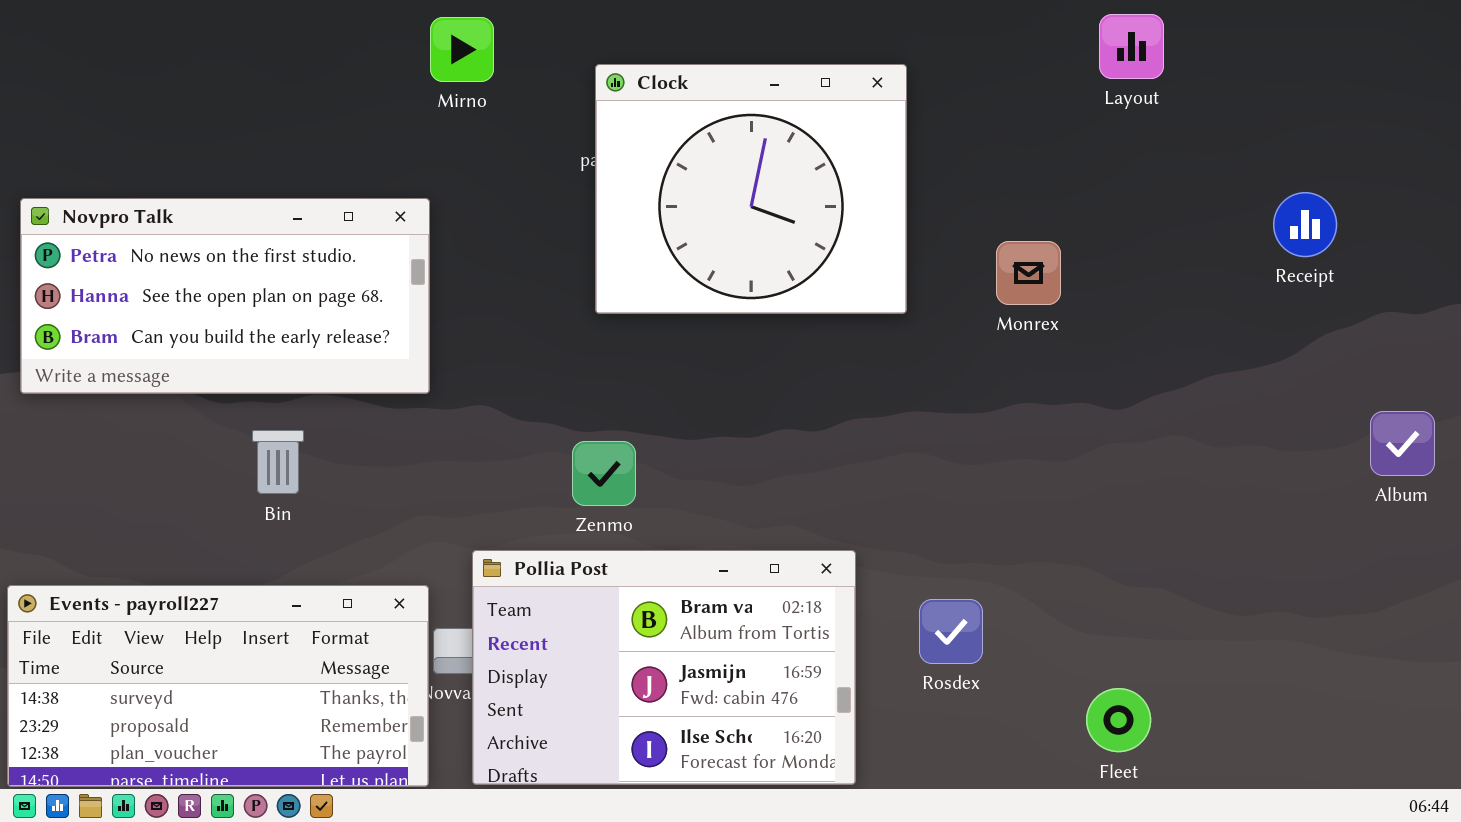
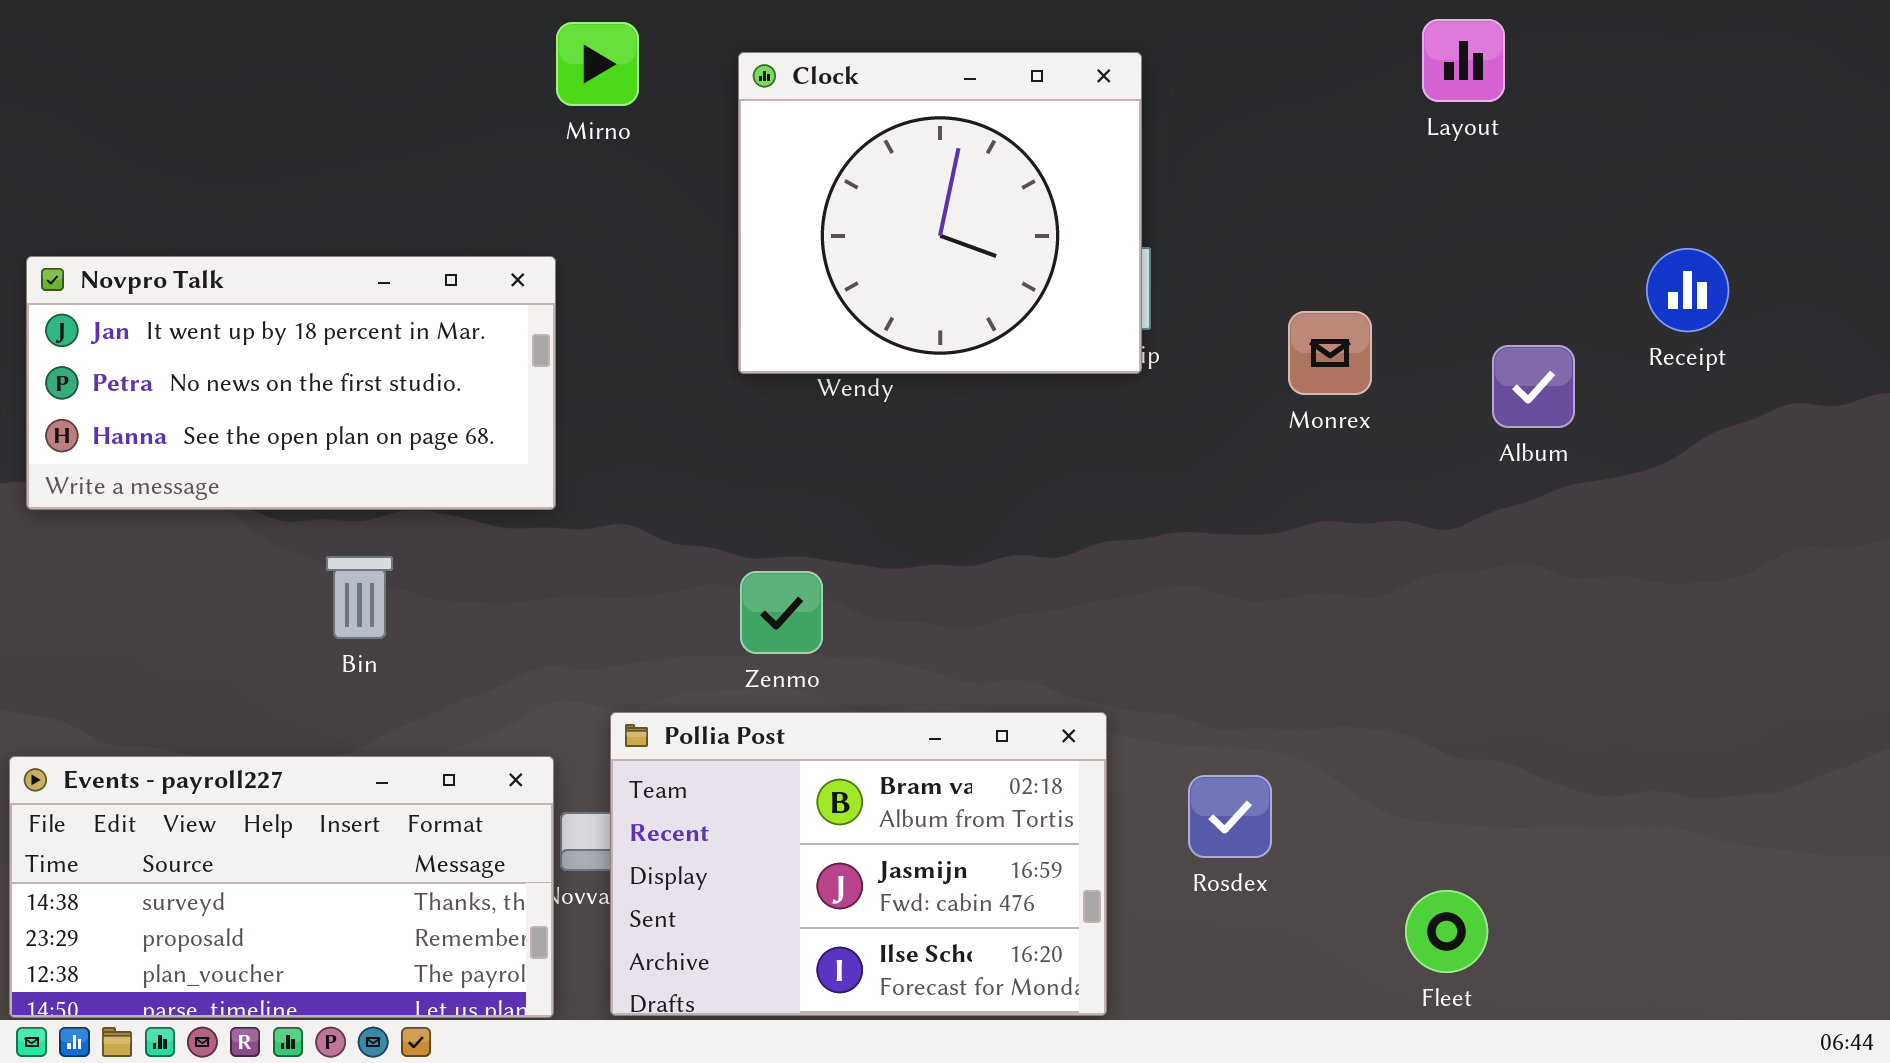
Clock: [595,64,907,314] -> [738,52,1142,374], moved
Novpro Talk: [20,198,430,394] -> [26,256,556,510], scrolled up 1 row
Album: [1370,411,1435,476] -> [1492,345,1575,428], moved

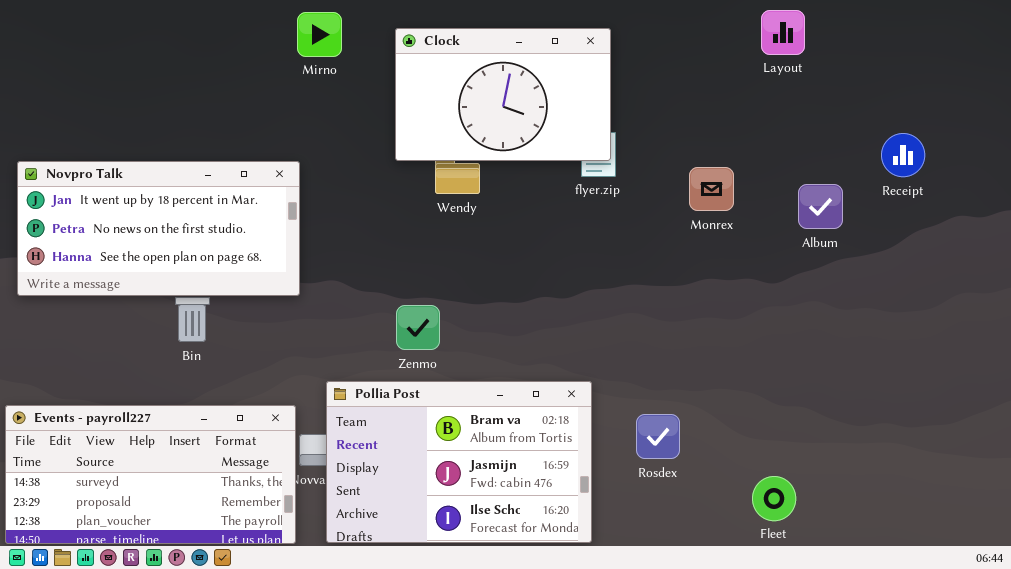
Clock: [738,52,1142,374] -> [395,28,611,161], resized
Novpro Talk: [26,256,556,510] -> [17,161,300,296], moved

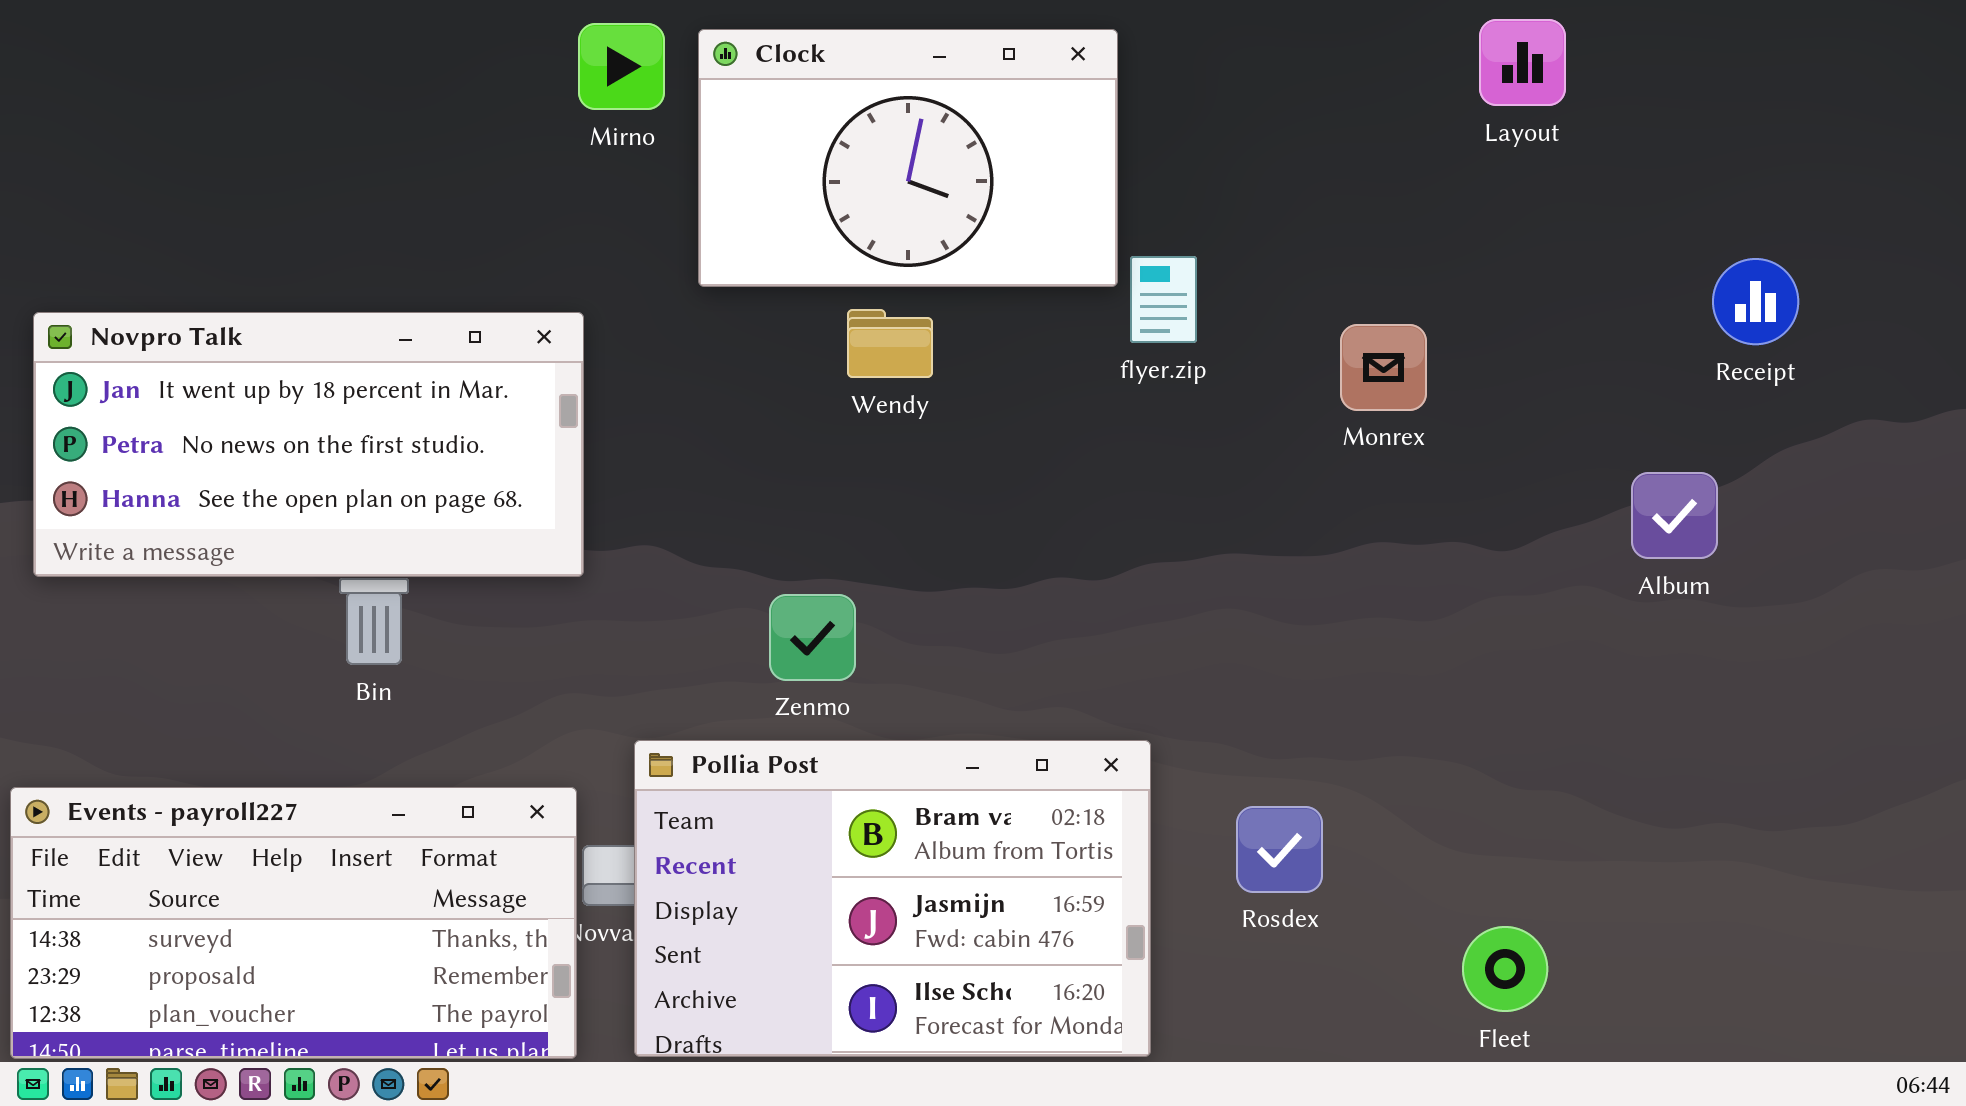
Clock: [395,28,611,161] -> [698,29,1118,287], moved
Album: [798,184,843,229] -> [1631,472,1718,559], moved

